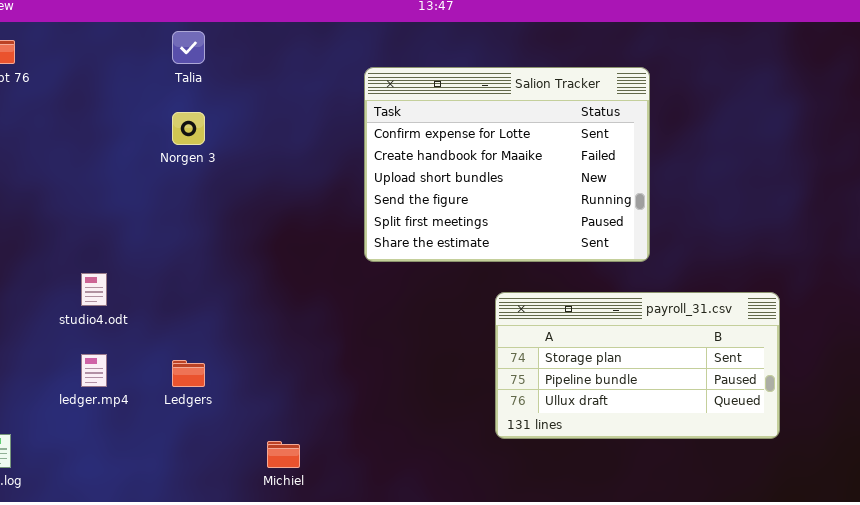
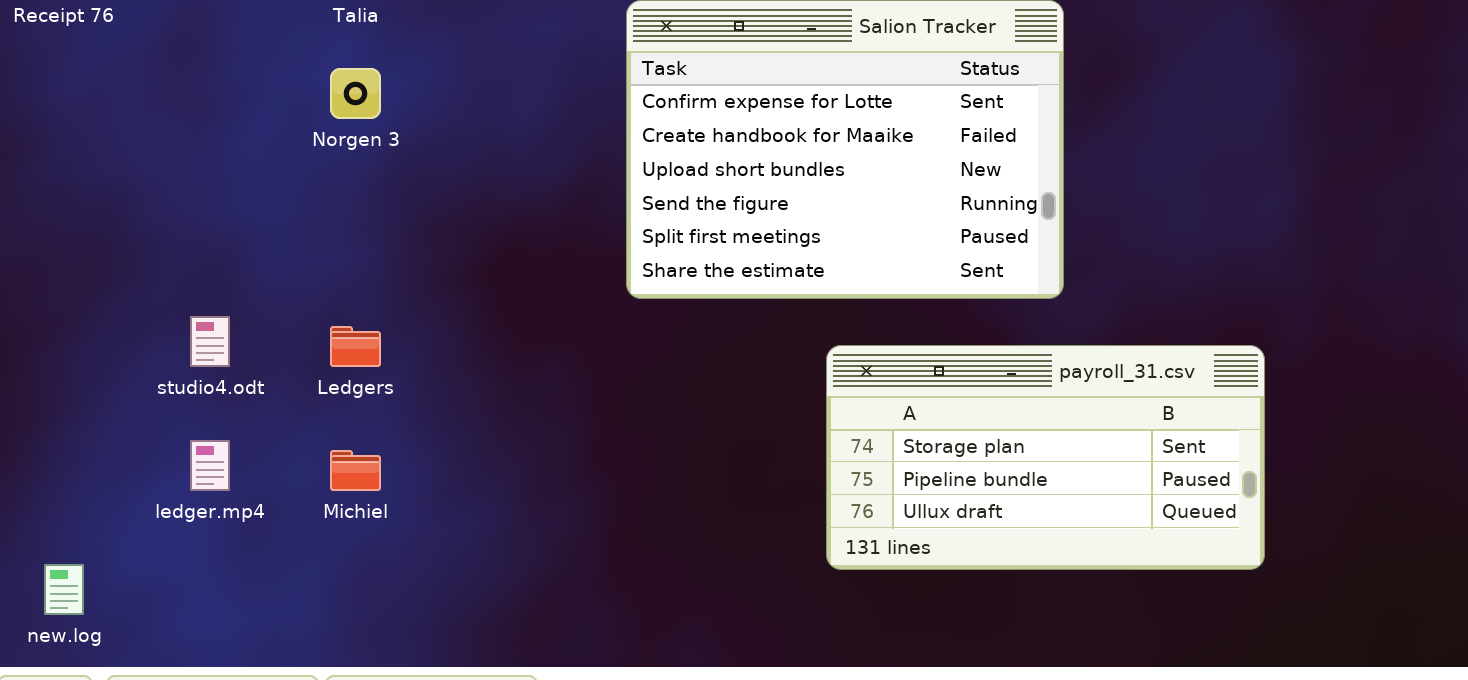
Ledgers: [172,360,205,387] -> [330,326,381,367], moved
Michiel: [267,441,300,468] -> [330,450,381,491], moved

